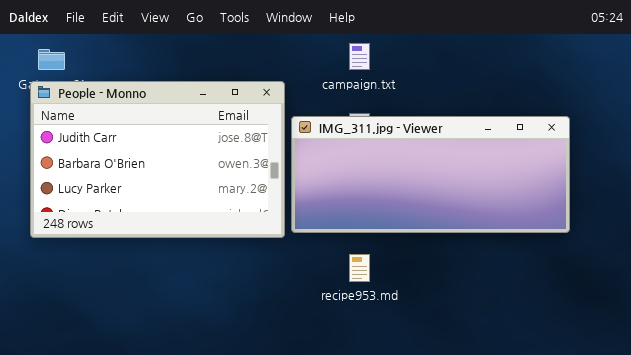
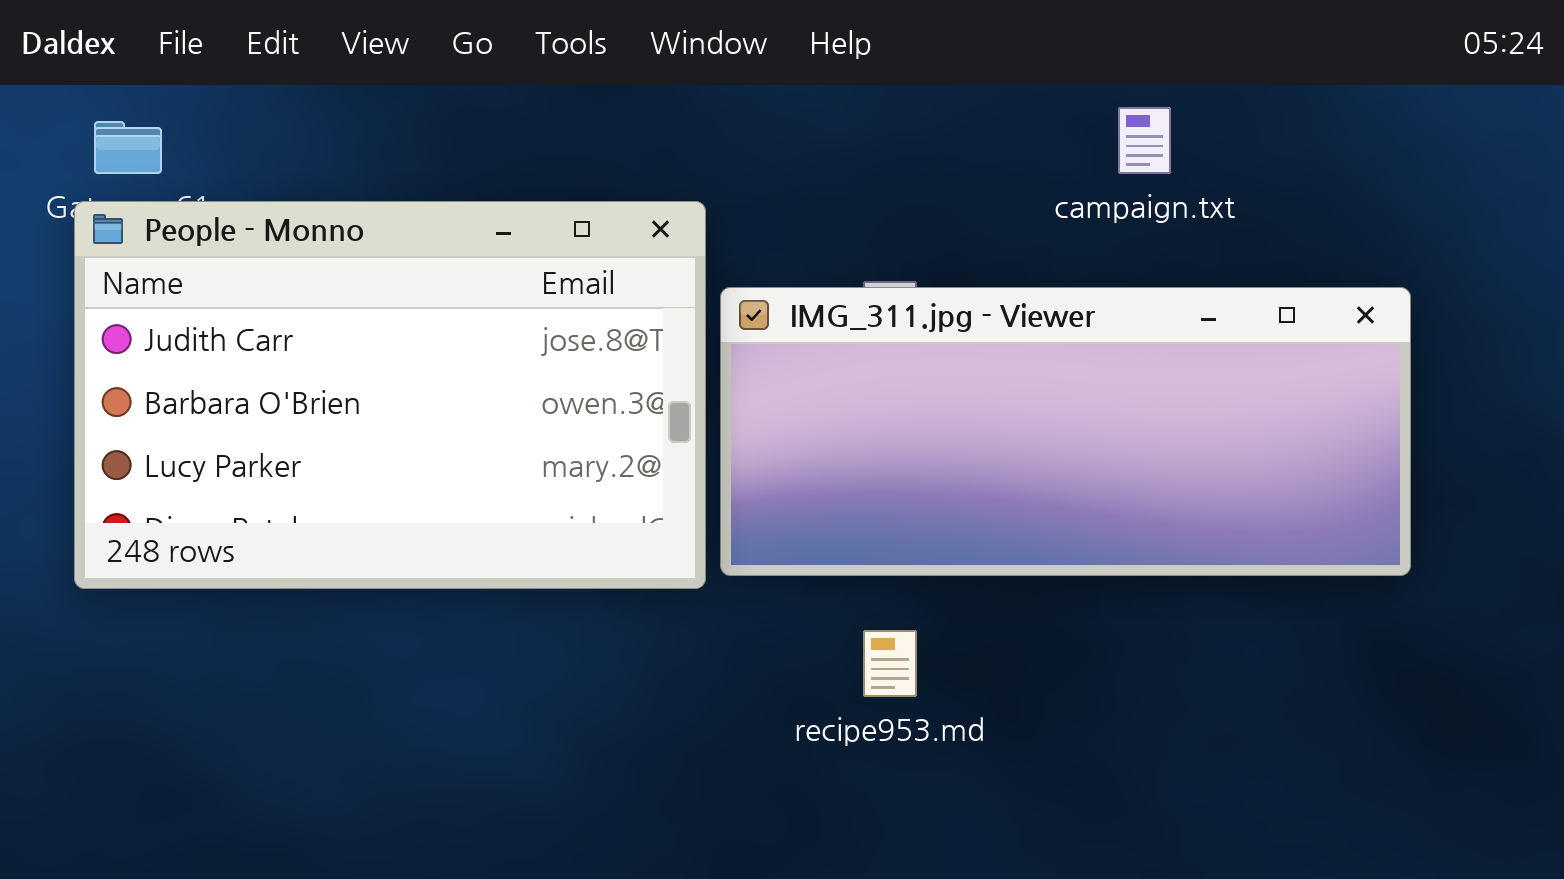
campaign.txt: [349,43,370,70] -> [1118,107,1171,174], moved

